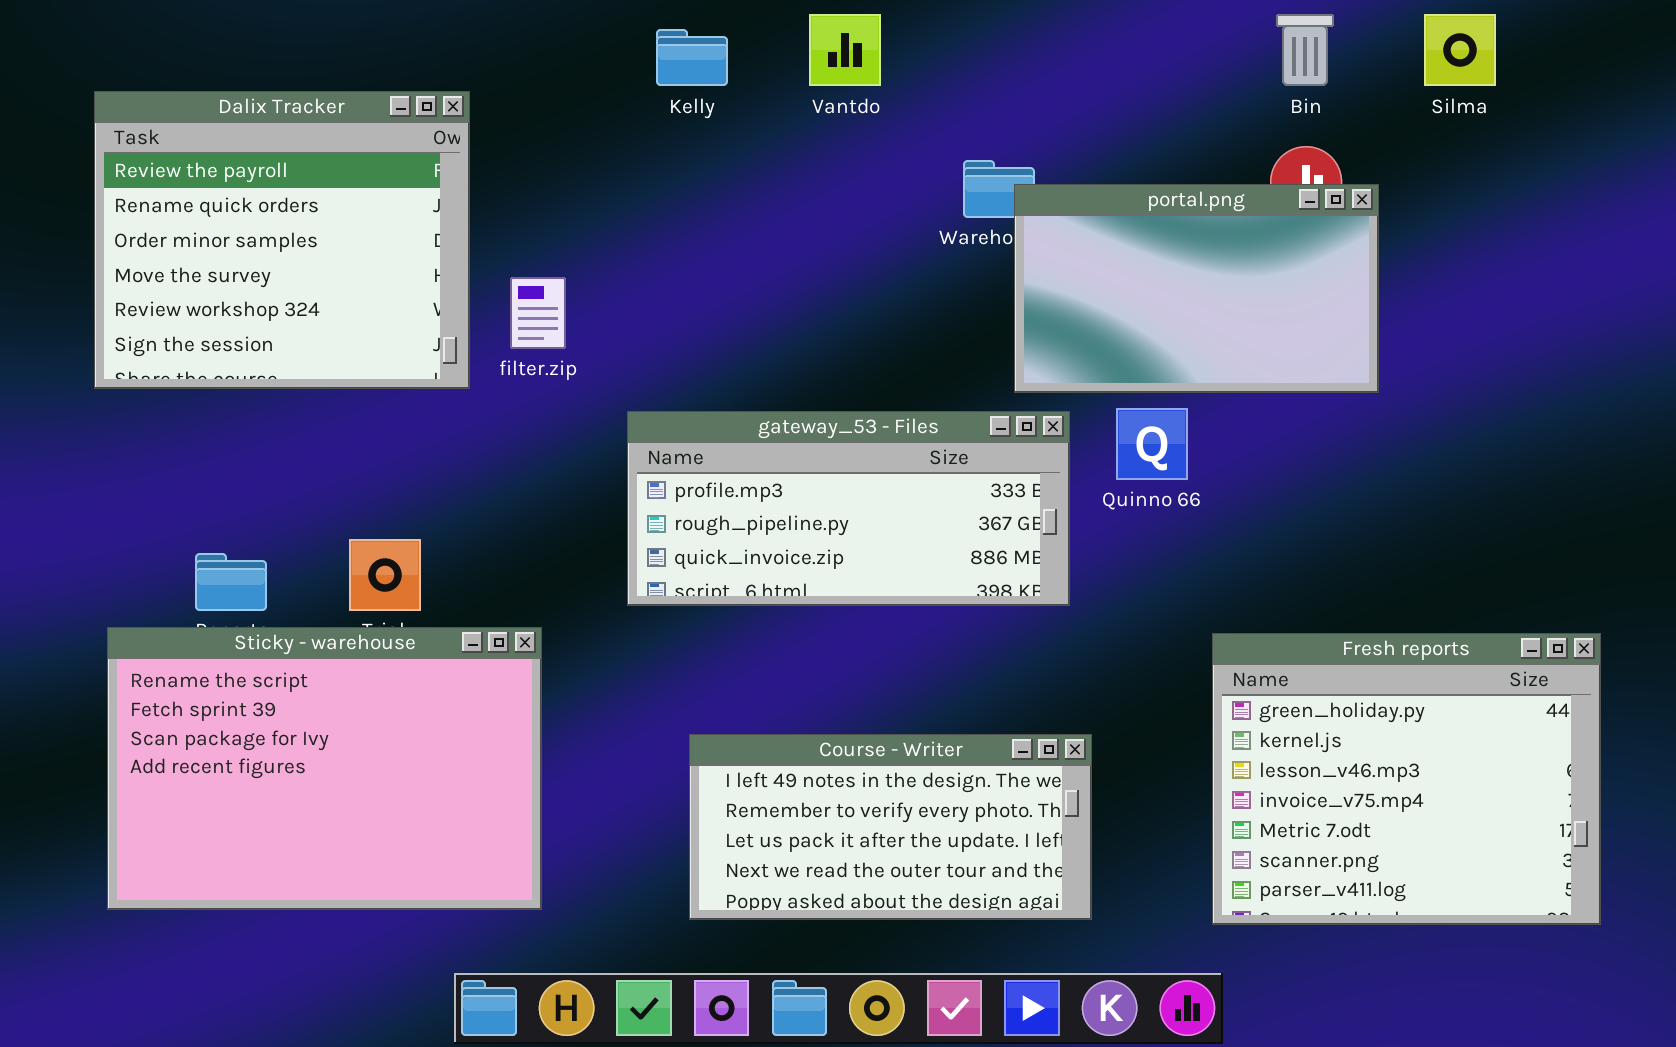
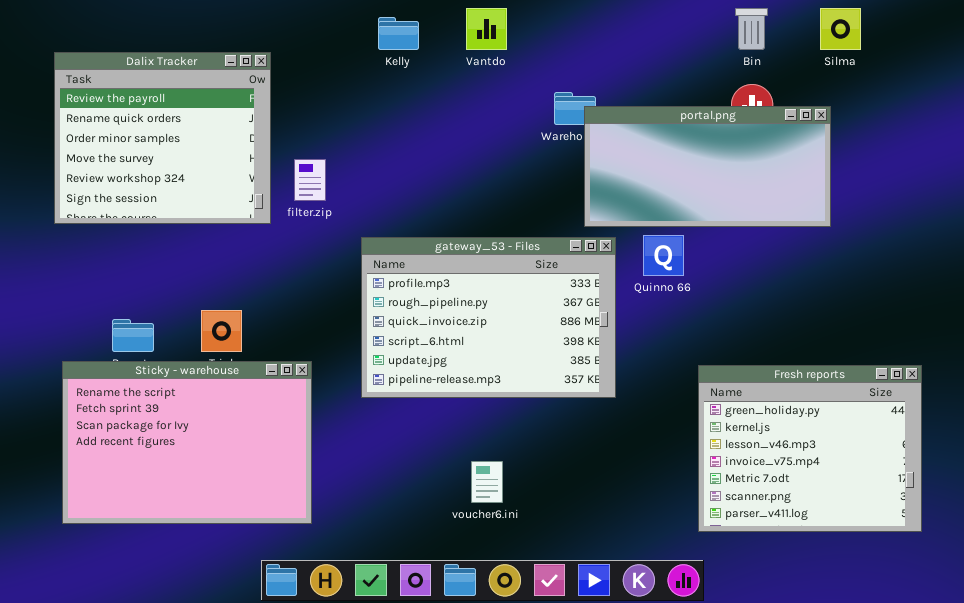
portal.png: [1014,184,1379,393] -> [584,106,831,227], resized
gateway_53 - Files: [627,411,1070,606] -> [361,237,616,398], resized
Course - Writer: [689,734,1092,920] -> none, closed

